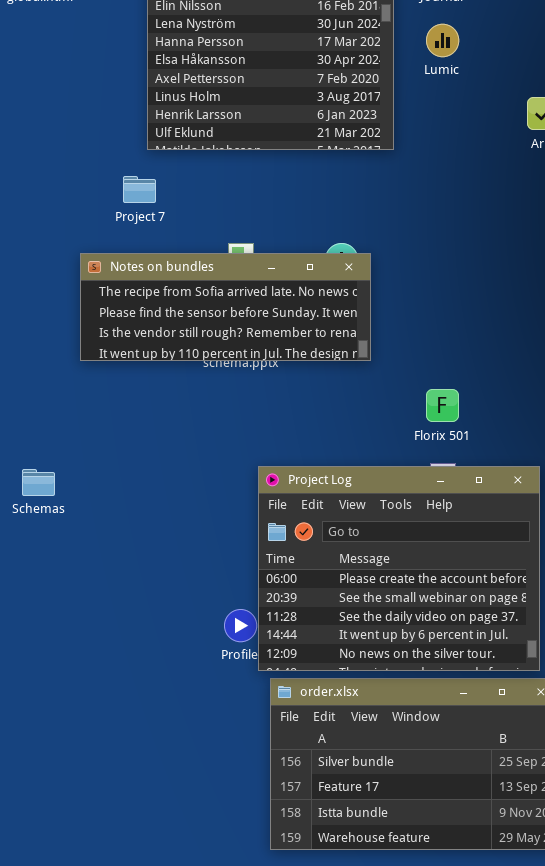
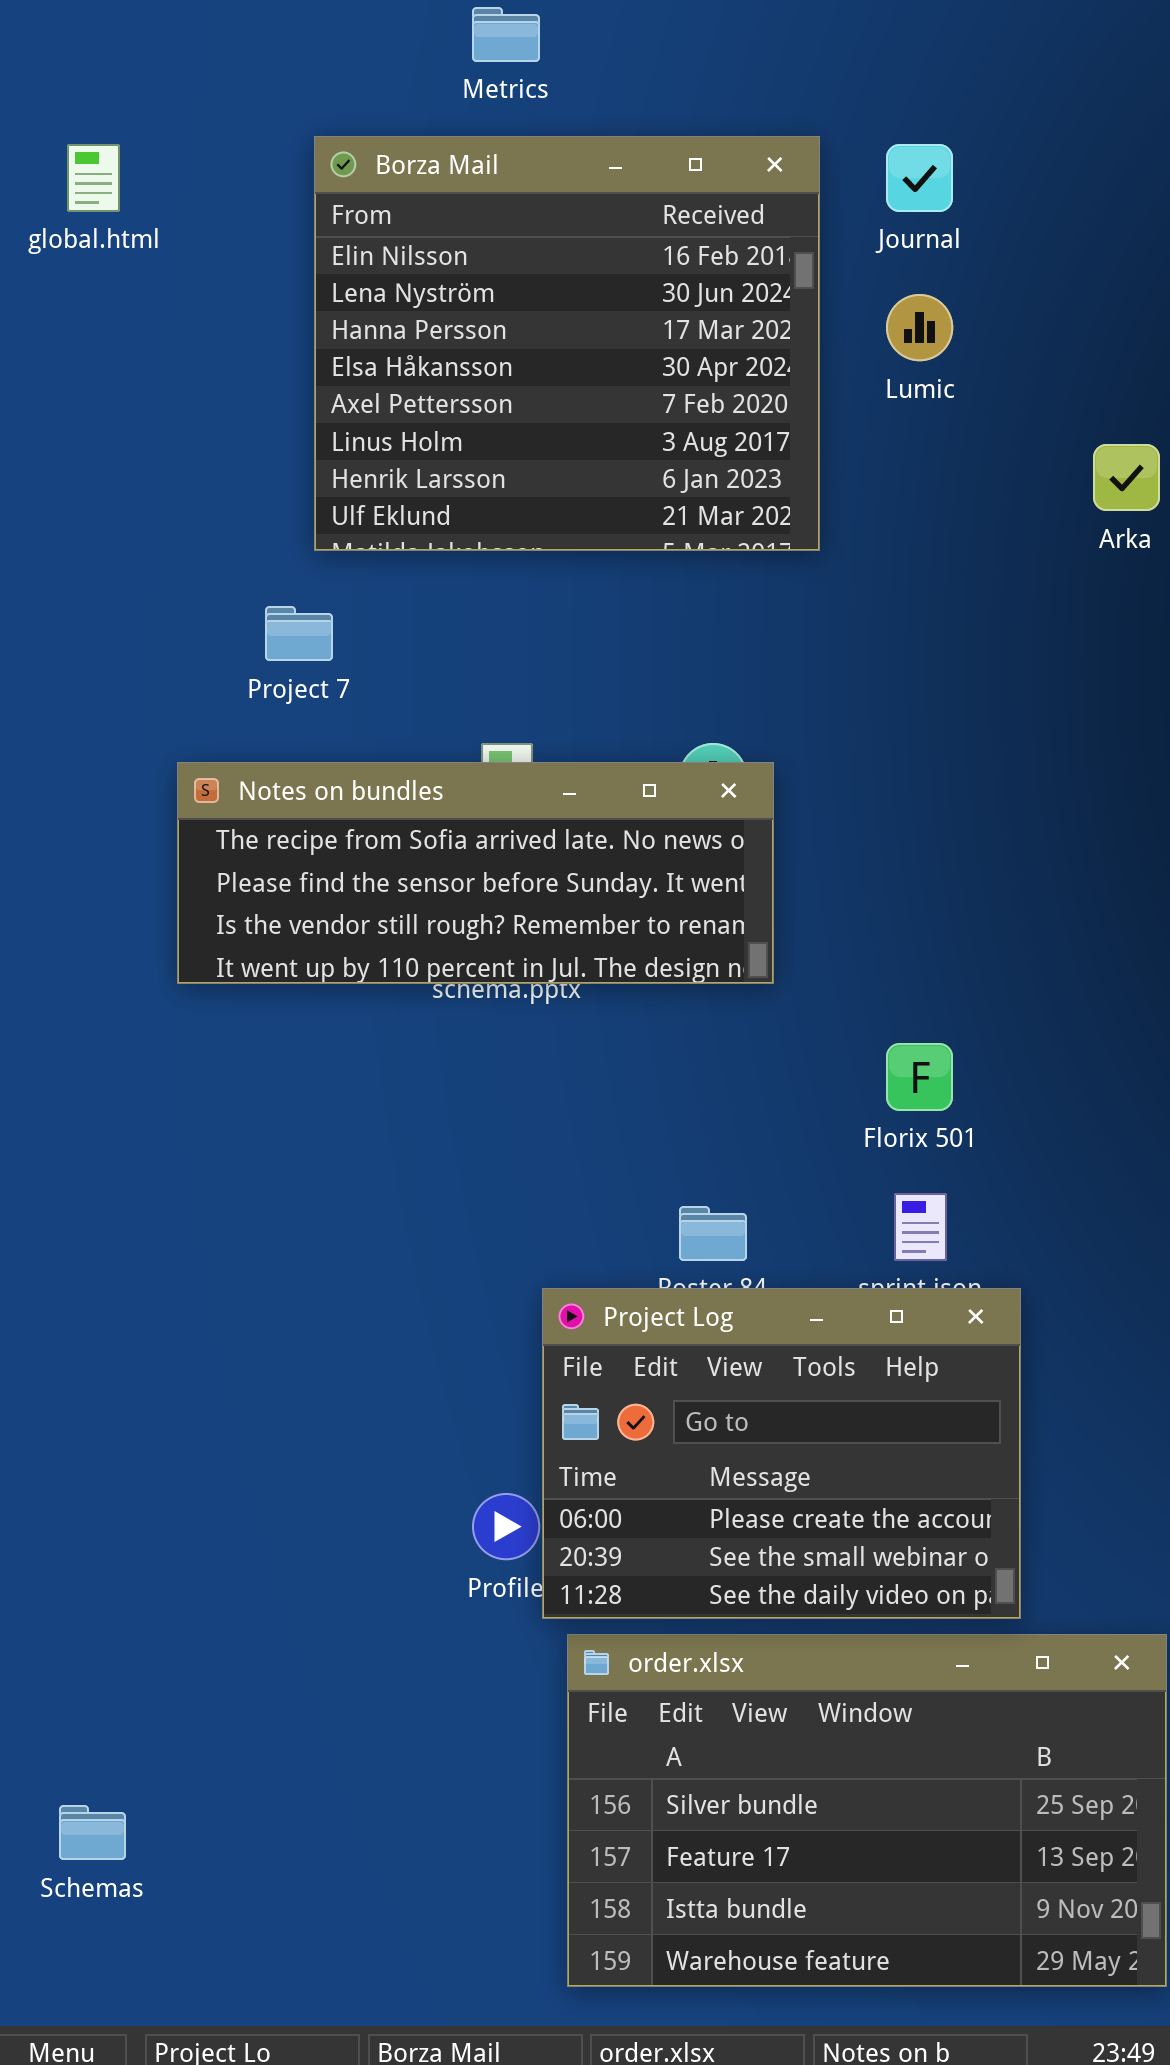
Project Log: [258,466,540,671] -> [542,1288,1021,1619], resized
Schemas: [22,469,55,496] -> [59,1805,126,1860], moved

